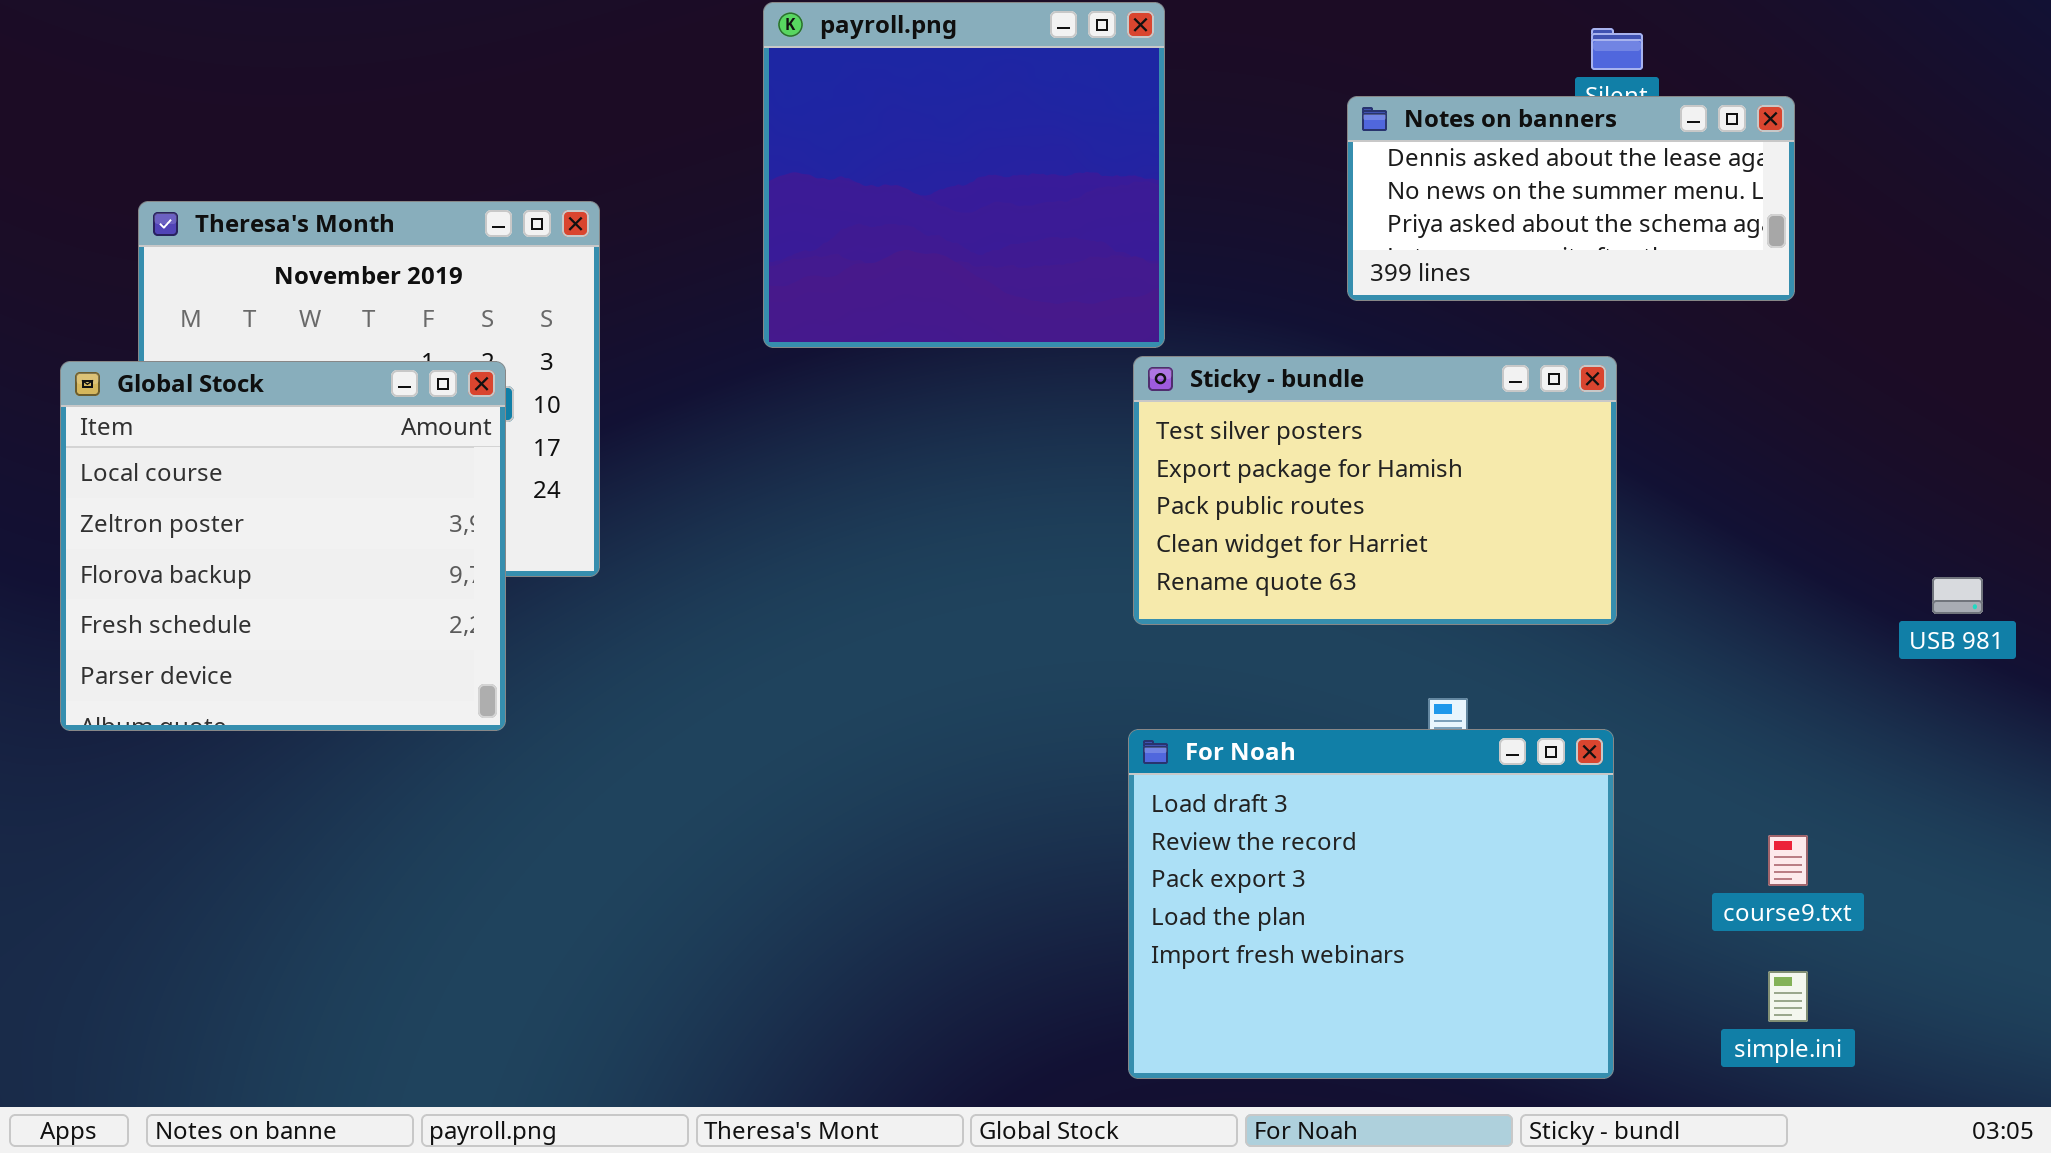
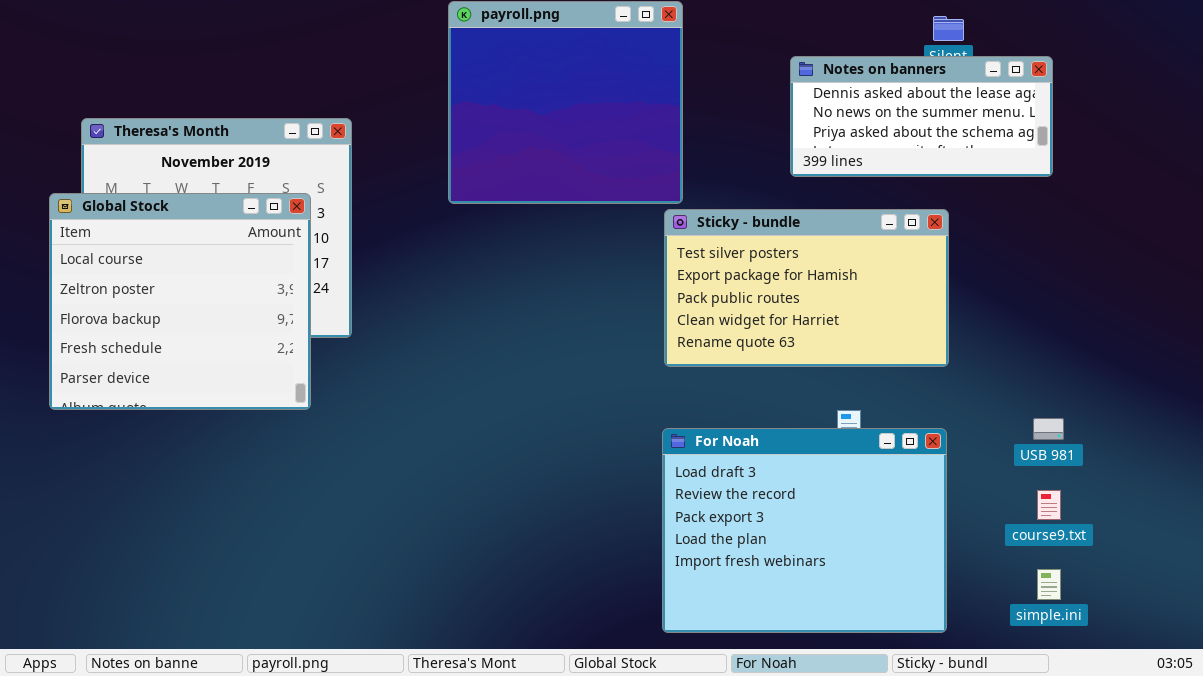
Global Stock: [60,361,506,731] -> [49,193,311,410], moved
USB 981: [1932,577,1983,614] -> [1033,418,1064,440], moved

